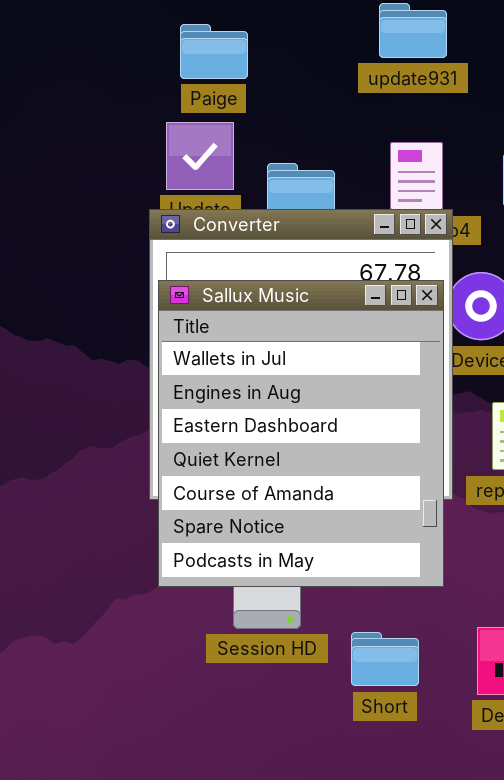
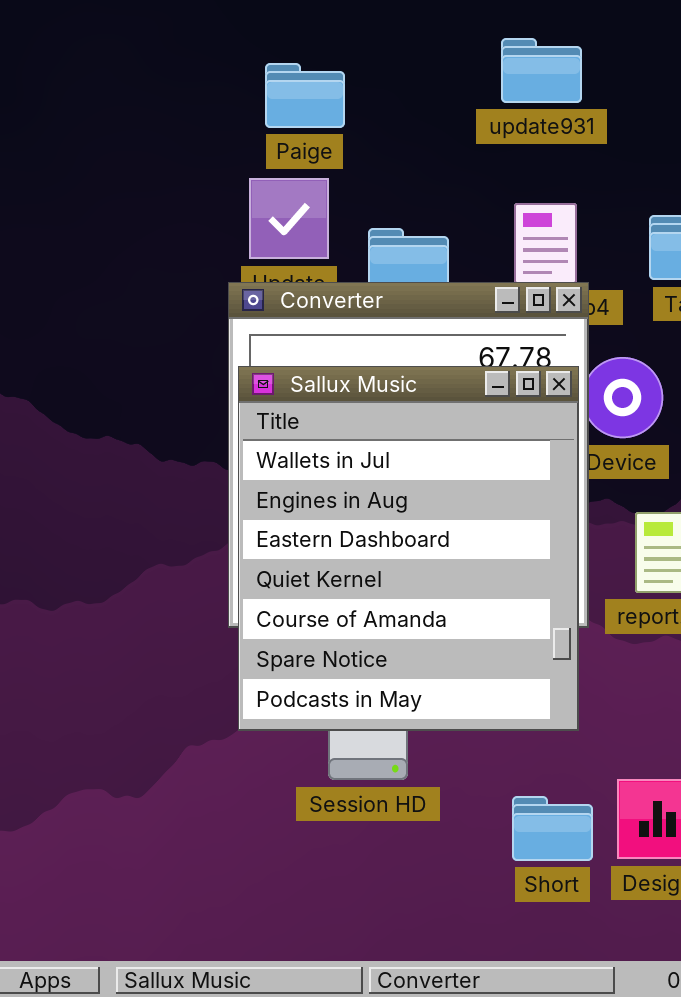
Short: [351,632,419,686] -> [512,796,593,861], moved

